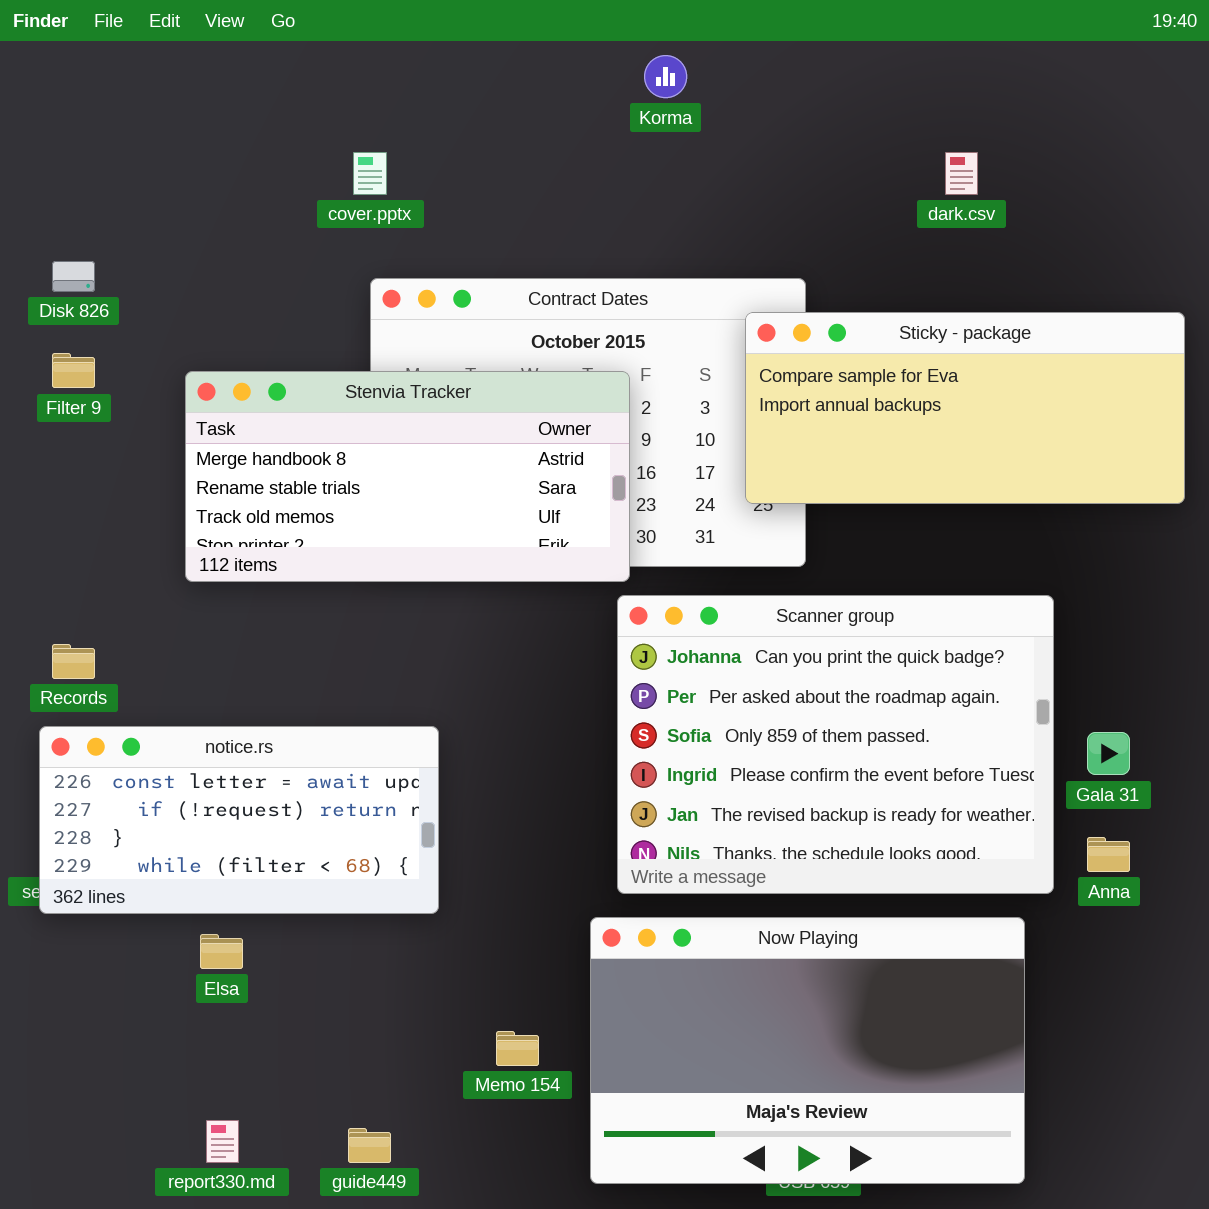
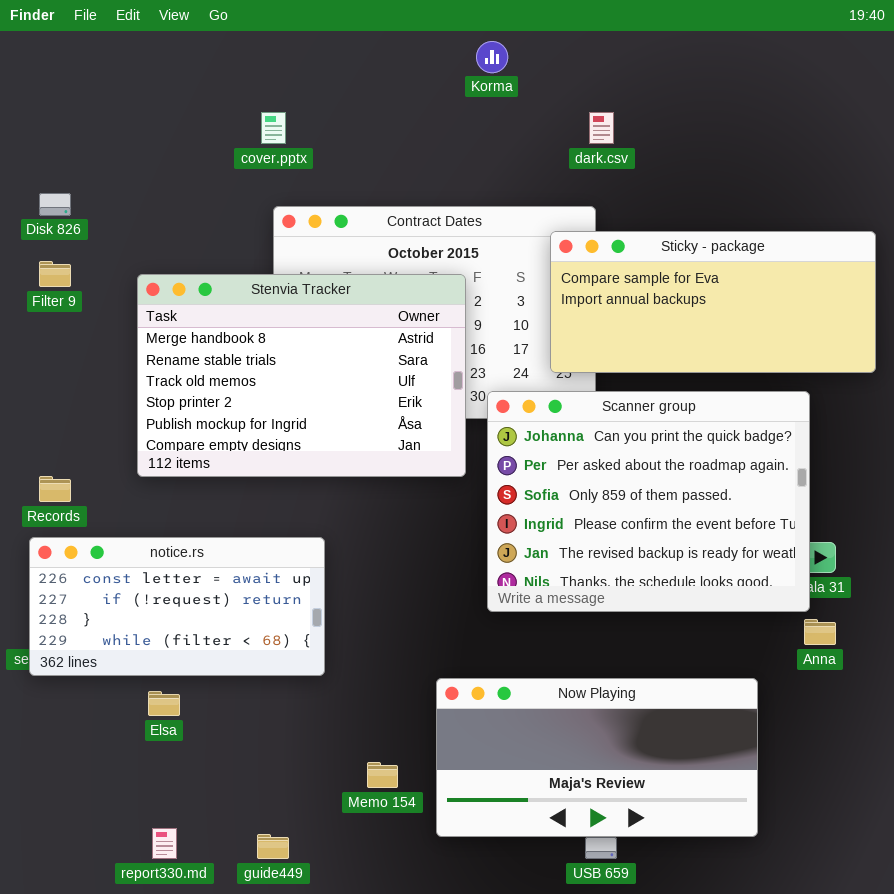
dark.csv: [945,152,978,195] -> [589,112,614,144], moved
Stenvia Tracker: [185,371,630,582] -> [137,274,466,477], resized
Scanner group: [617,595,1054,894] -> [487,391,810,612], moved
Now Playing: [590,917,1025,1184] -> [436,678,758,837], resized

